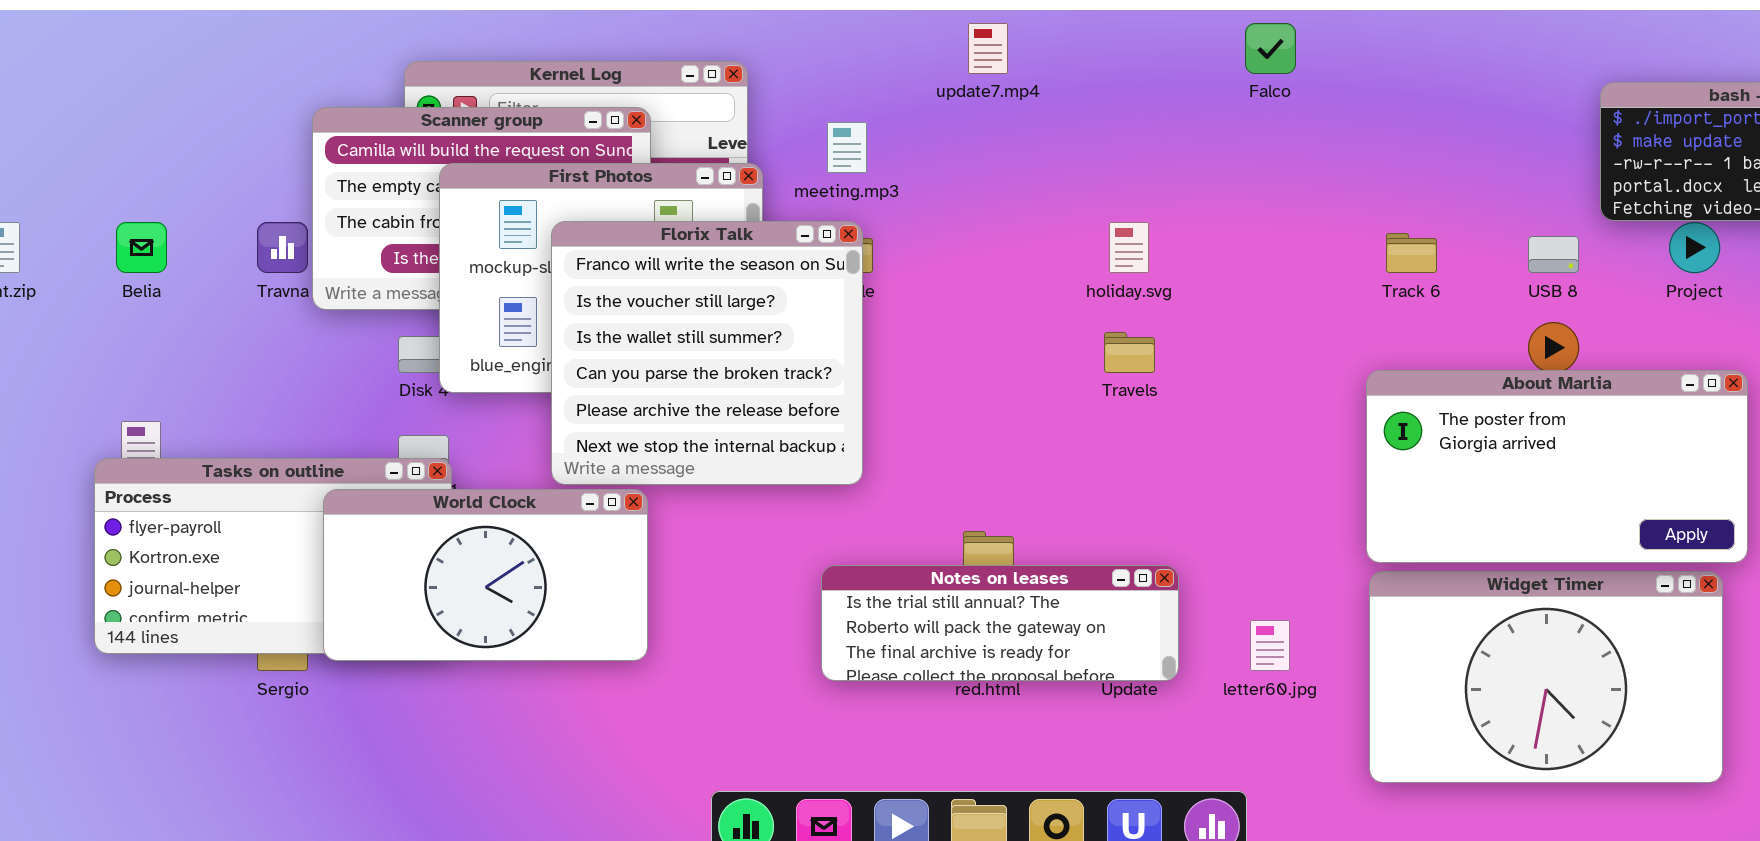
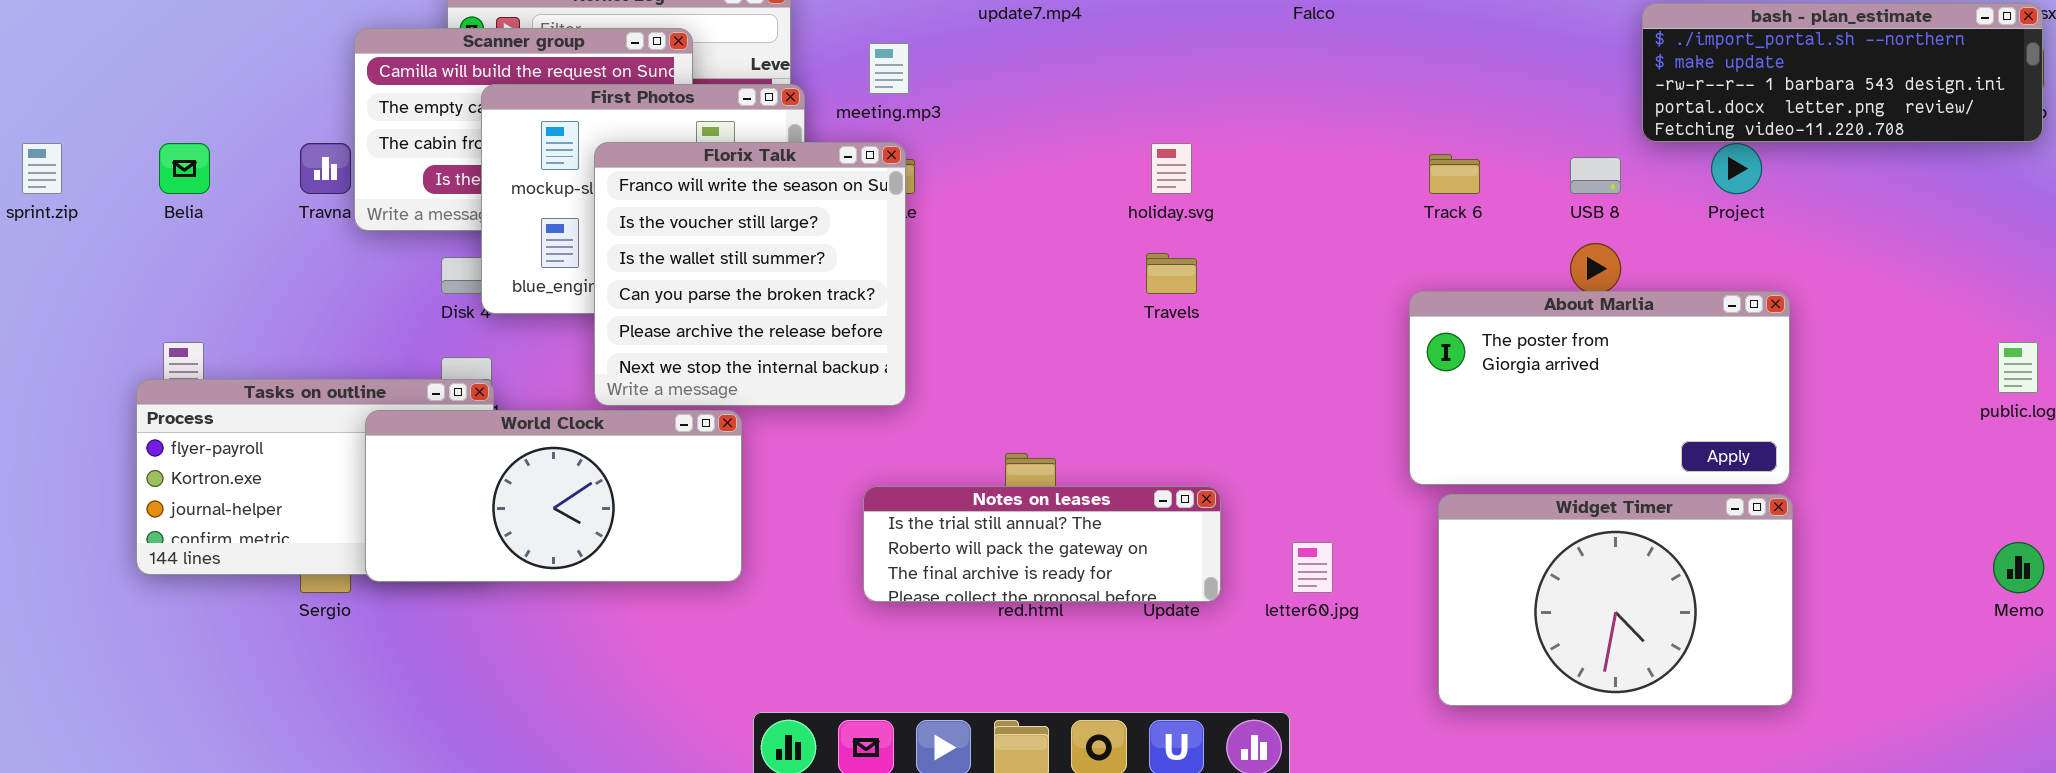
World Clock: [323,489,648,661] -> [365,410,742,582], resized
Widget Timer: [1369,571,1723,783] -> [1438,494,1793,706], moved

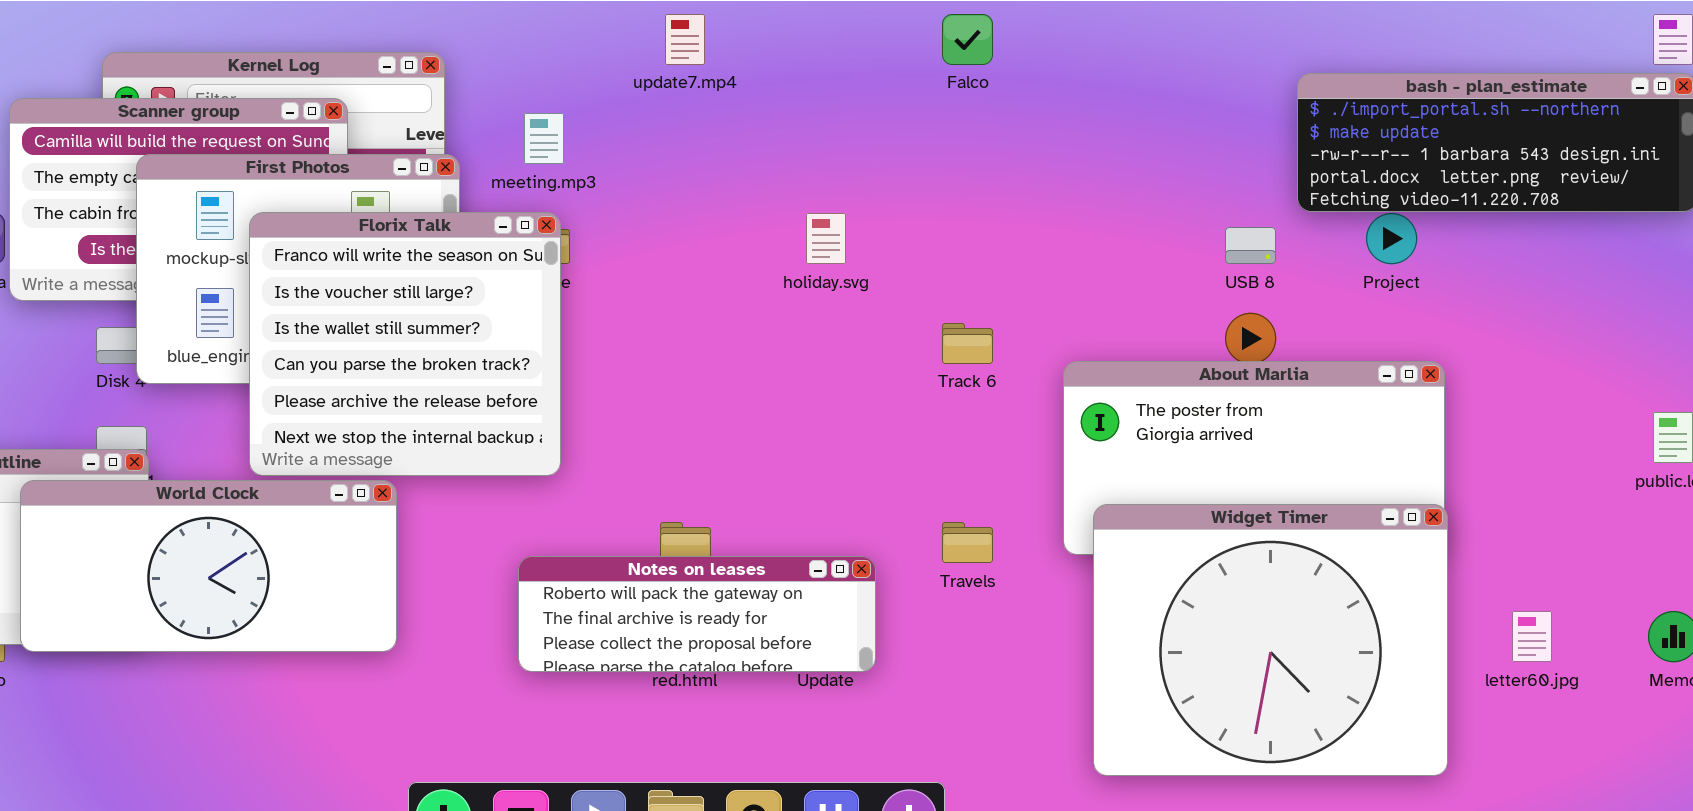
Track 6: [1429,154,1480,194] -> [942,323,993,364], moved
Travels: [1146,253,1197,294] -> [942,522,993,563], moved
Notes on leases: [863,486,1221,602] -> [518,556,876,672], scrolled down 1 row
Widget Timer: [1438,494,1793,706] -> [1093,504,1448,776], resized
letter60.jpg: [1292,542,1333,593] -> [1512,611,1552,662], moved

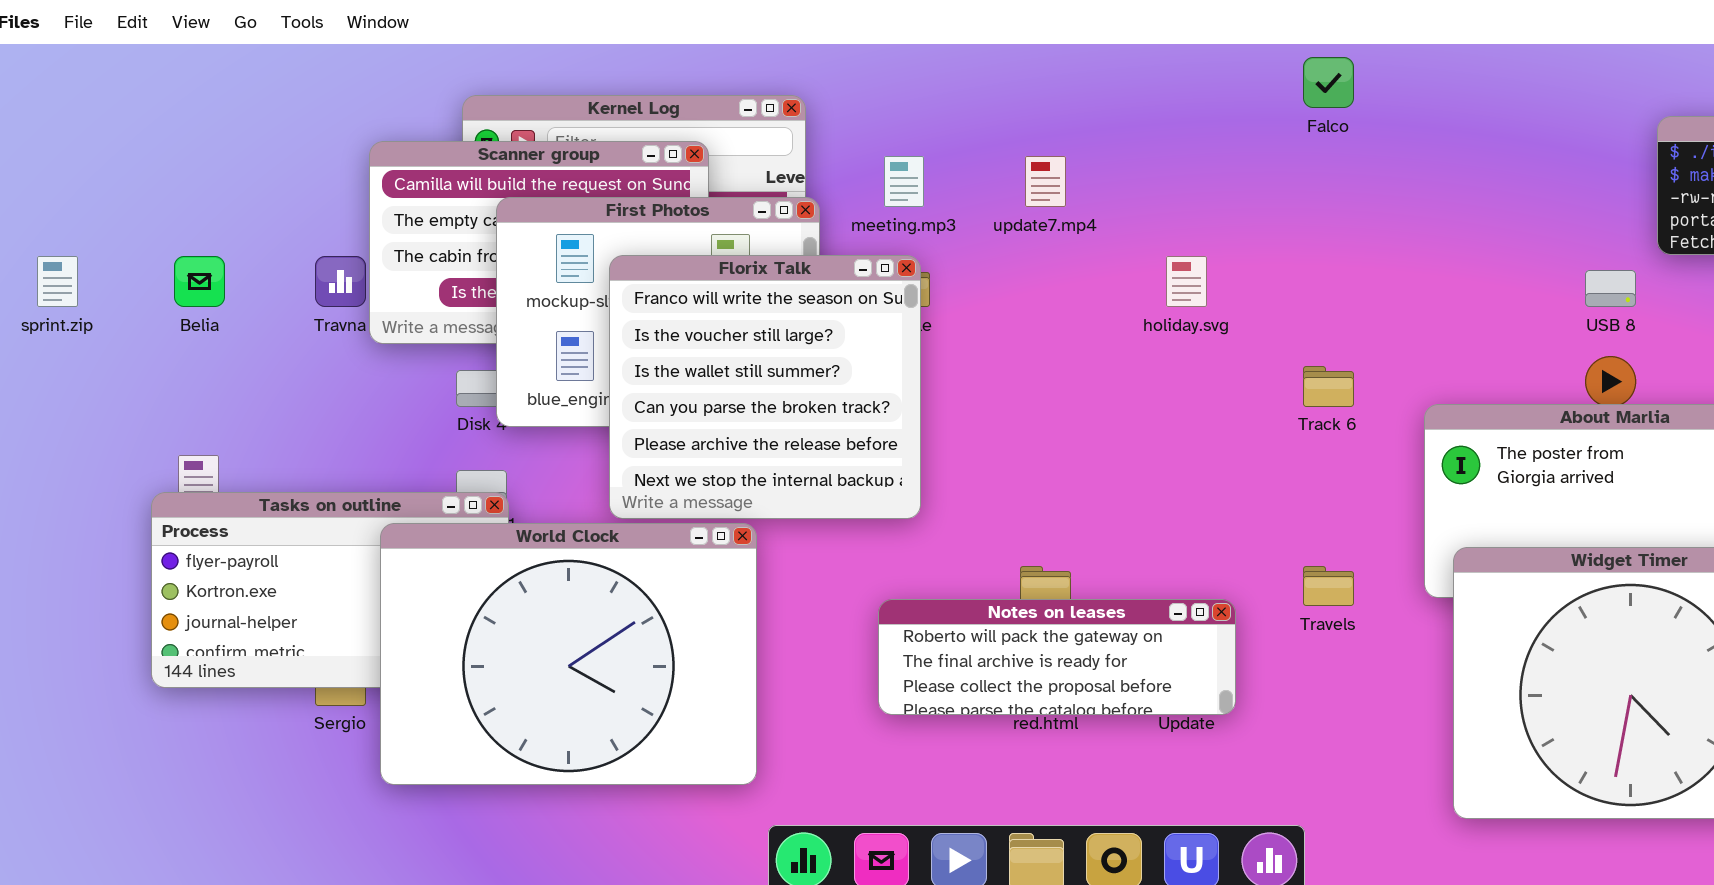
update7.mp4: [665,14,705,65] -> [1025,156,1066,207], moved
World Clock: [20,480,397,652] -> [380,523,757,785], resized

